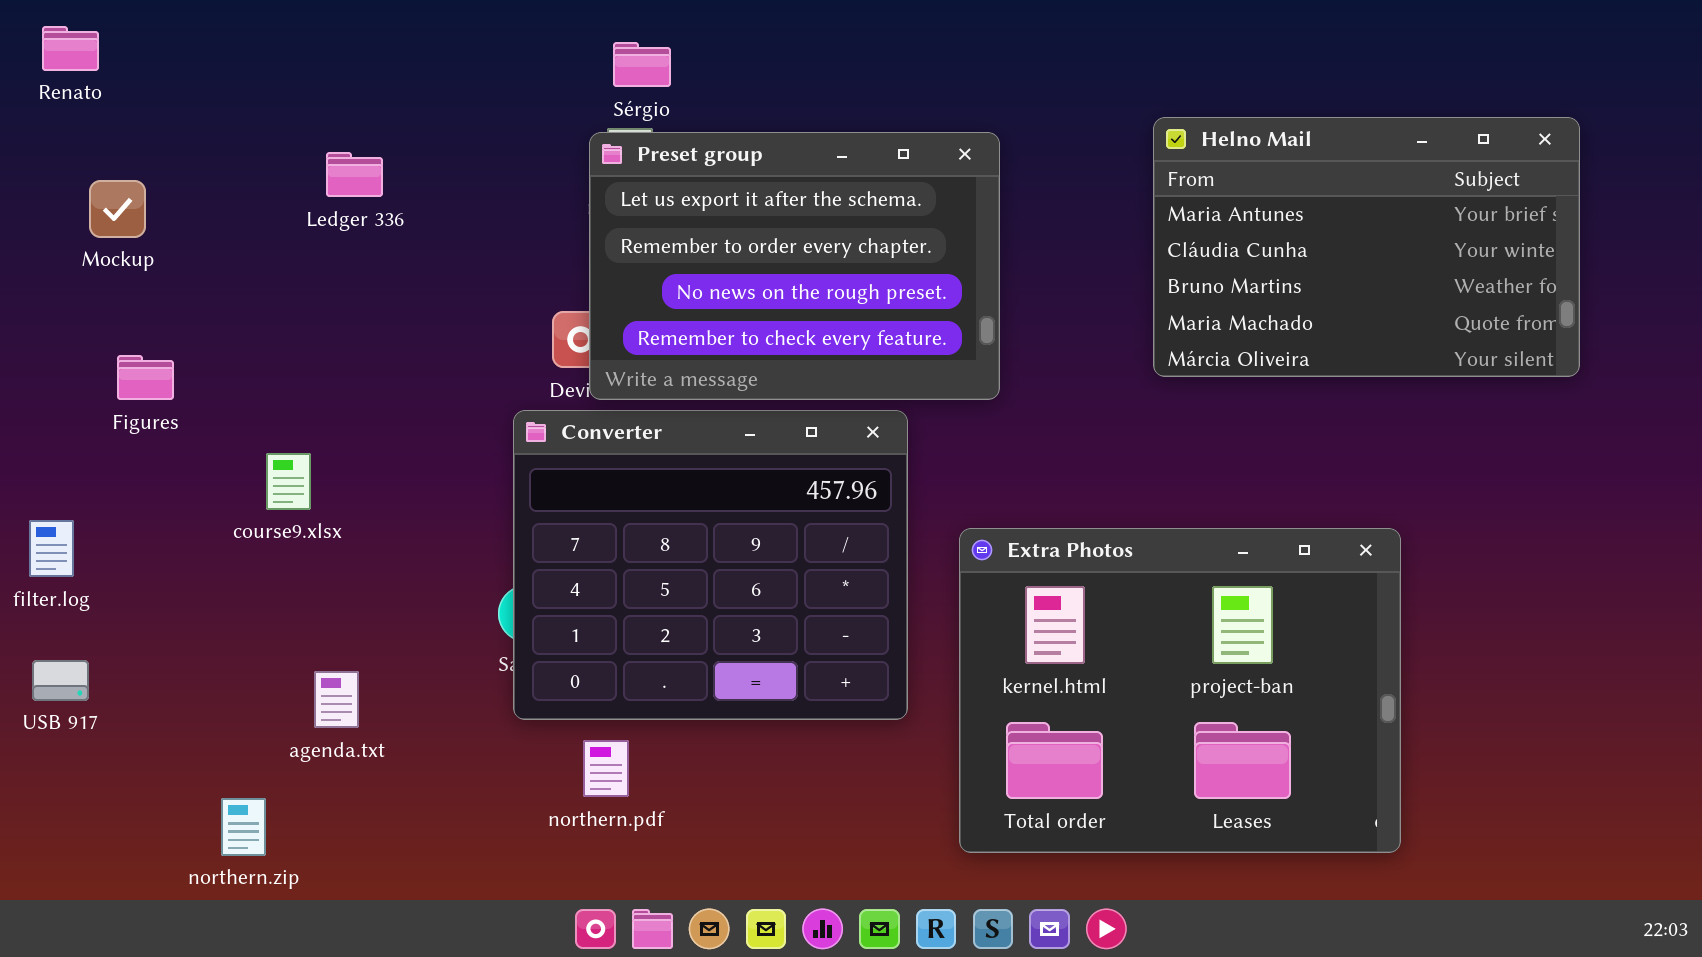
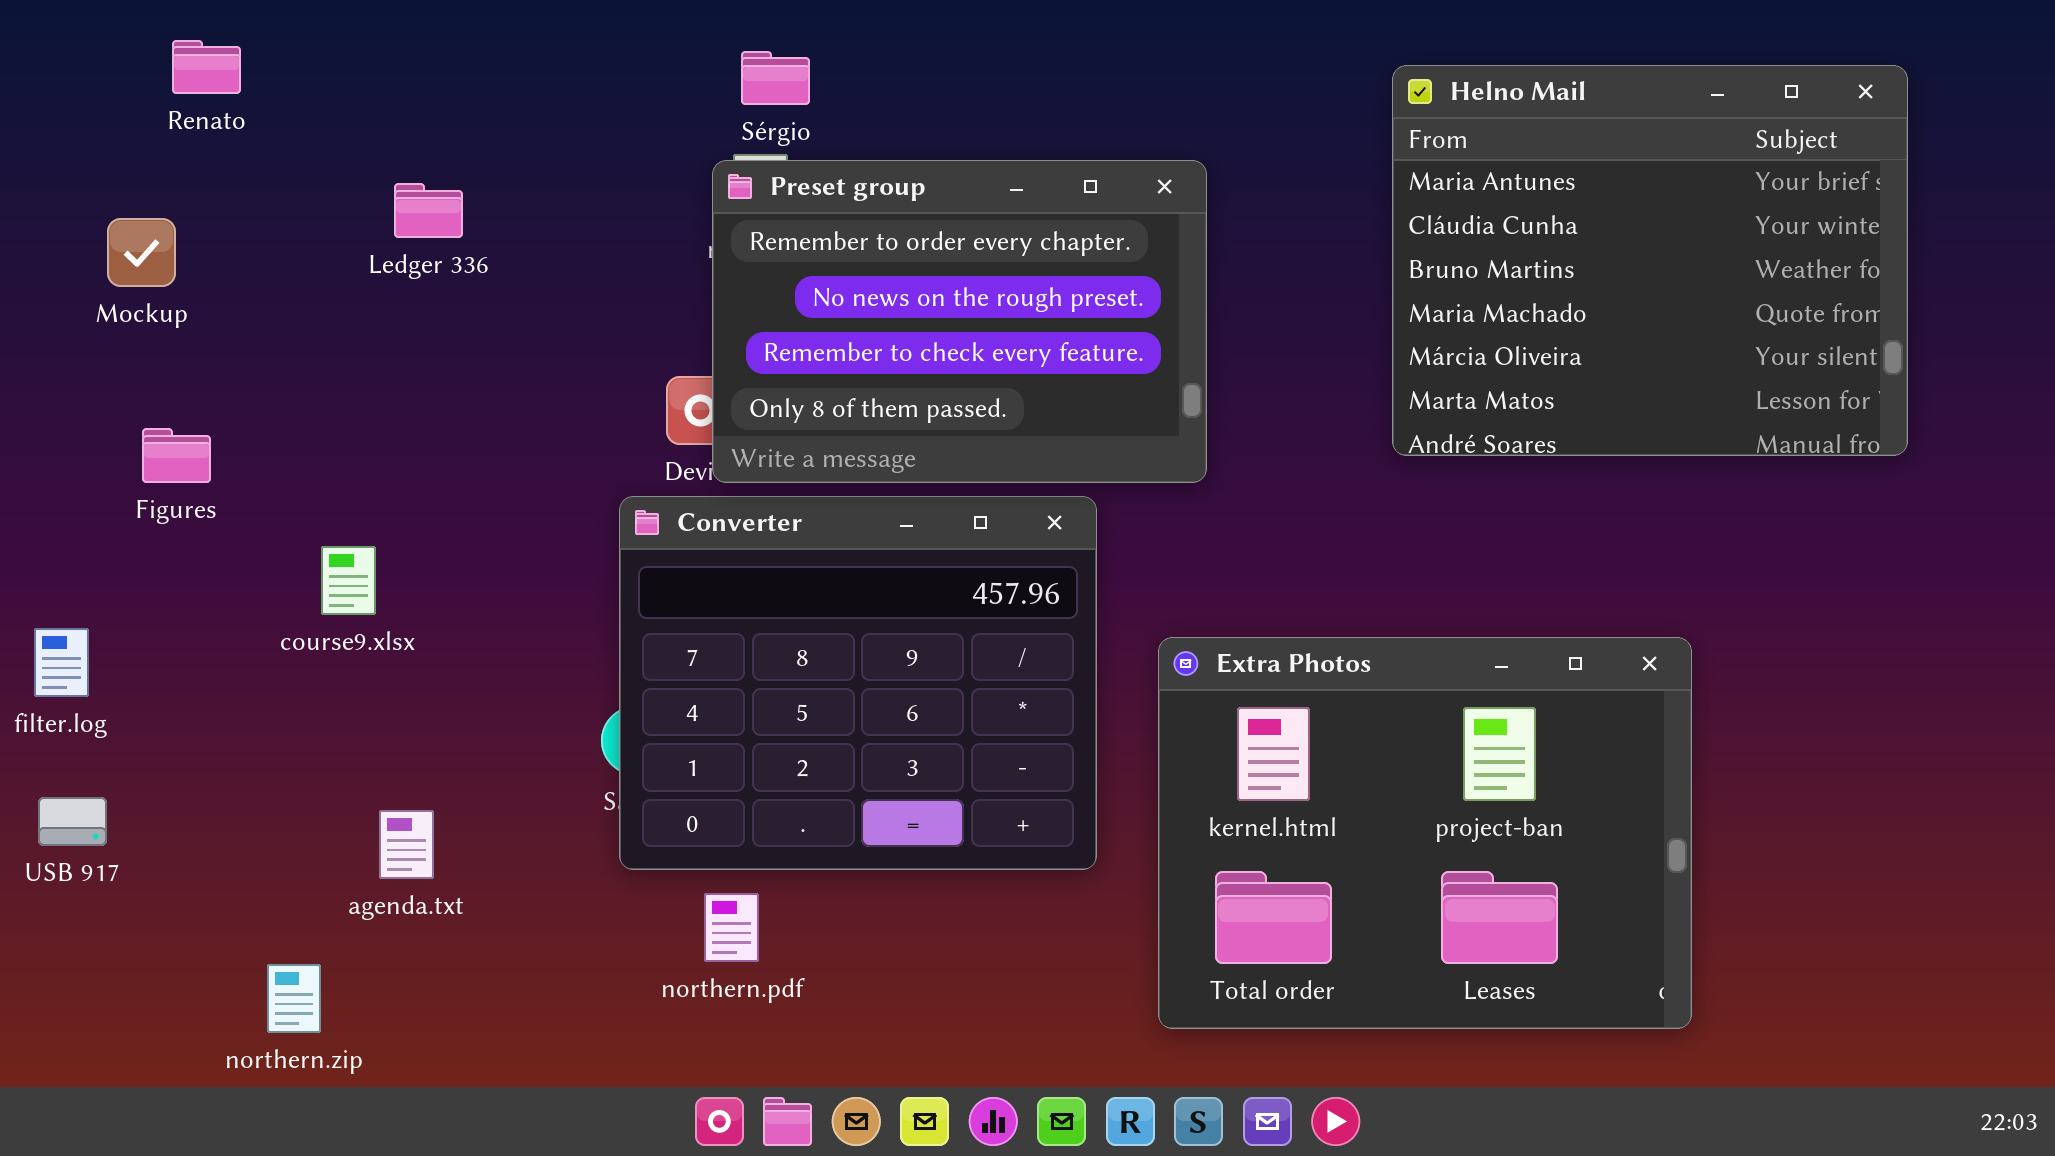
Renato: [42,26,99,71] -> [172,40,241,94], moved
Helno Mail: [1153,117,1580,377] -> [1392,65,1908,456], resized
Preset group: [589,132,1000,400] -> [712,160,1207,483], scrolled down 1 row

